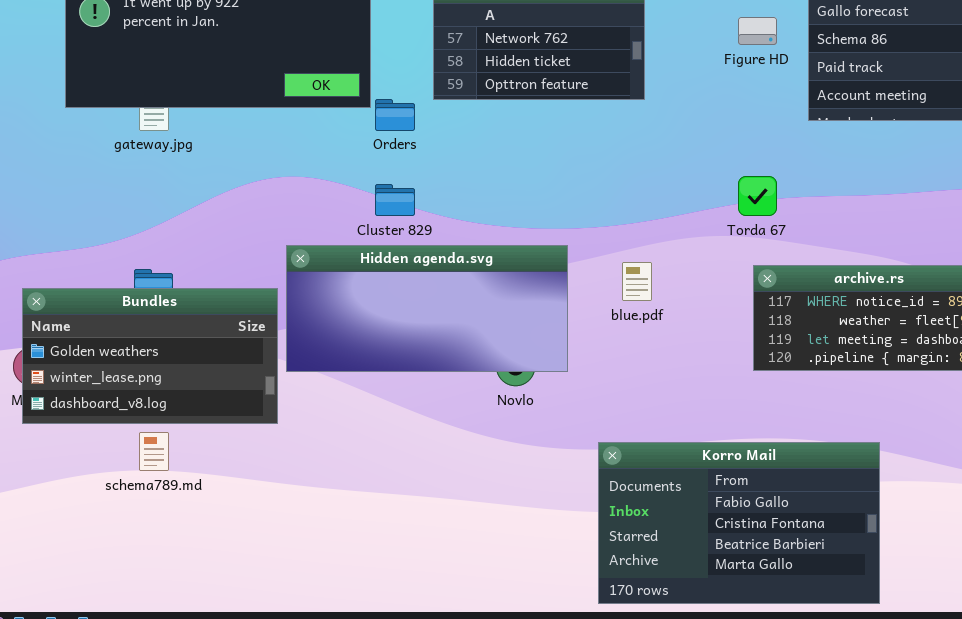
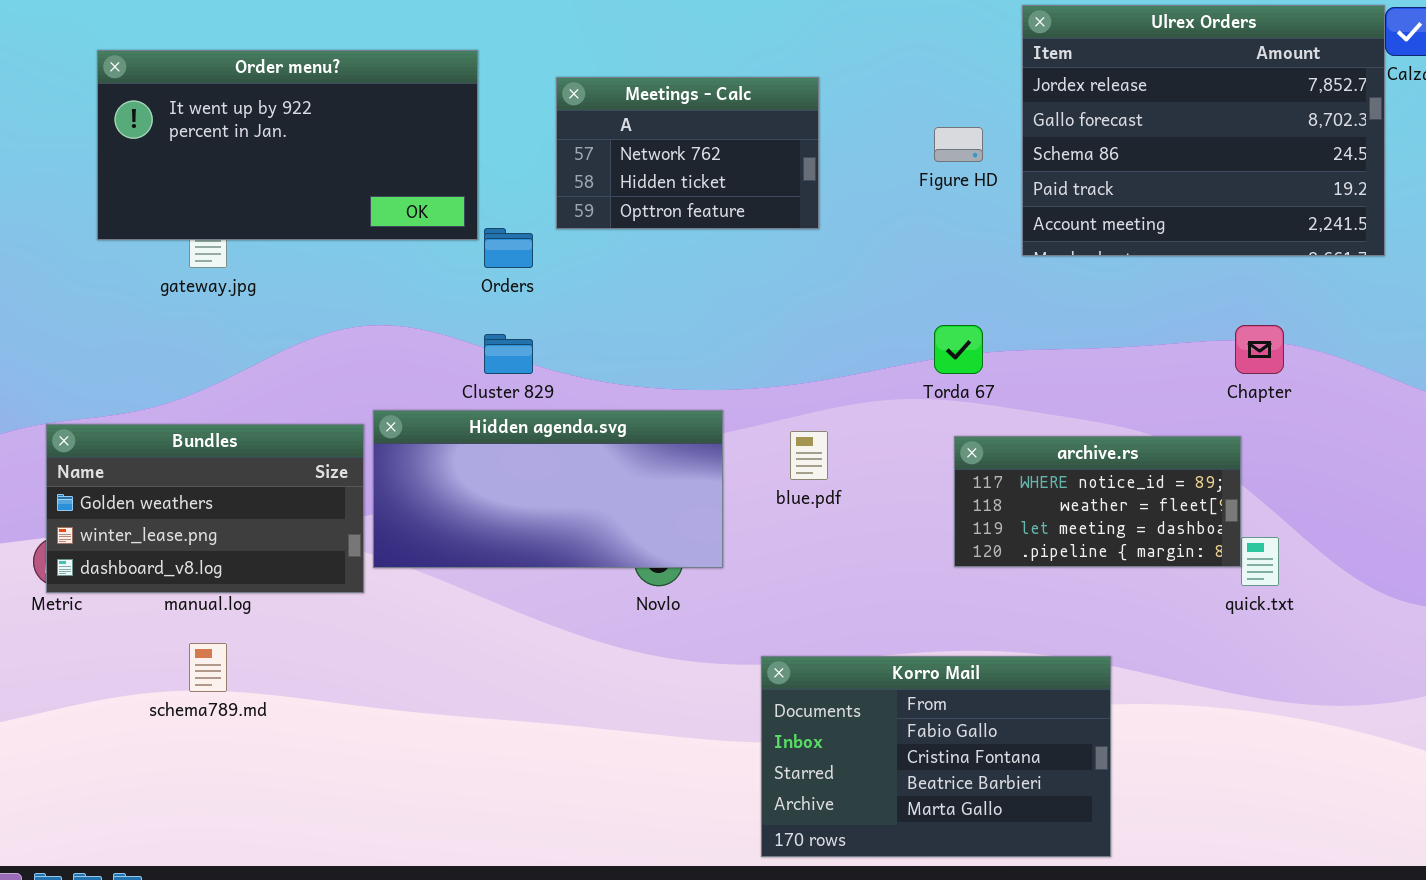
Bundles: [22,288,278,424] -> [46,424,364,593], moved

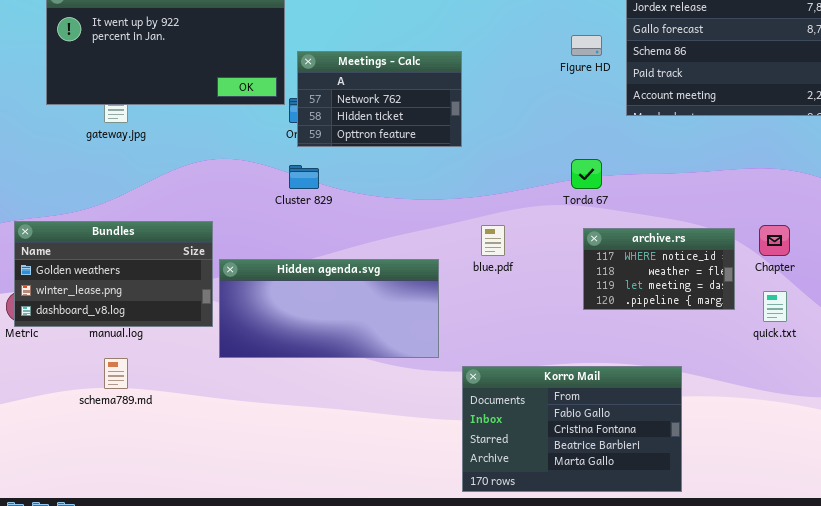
Meetings - Calc: [556,77,819,229] -> [297,51,462,147], moved
Chapter: [1235,325,1284,374] -> [759,225,790,256], moved
Hidden agenda.svg: [373,410,723,568] -> [219,259,439,358], moved
archive.rs: [954,436,1241,567] -> [583,228,735,310], resized

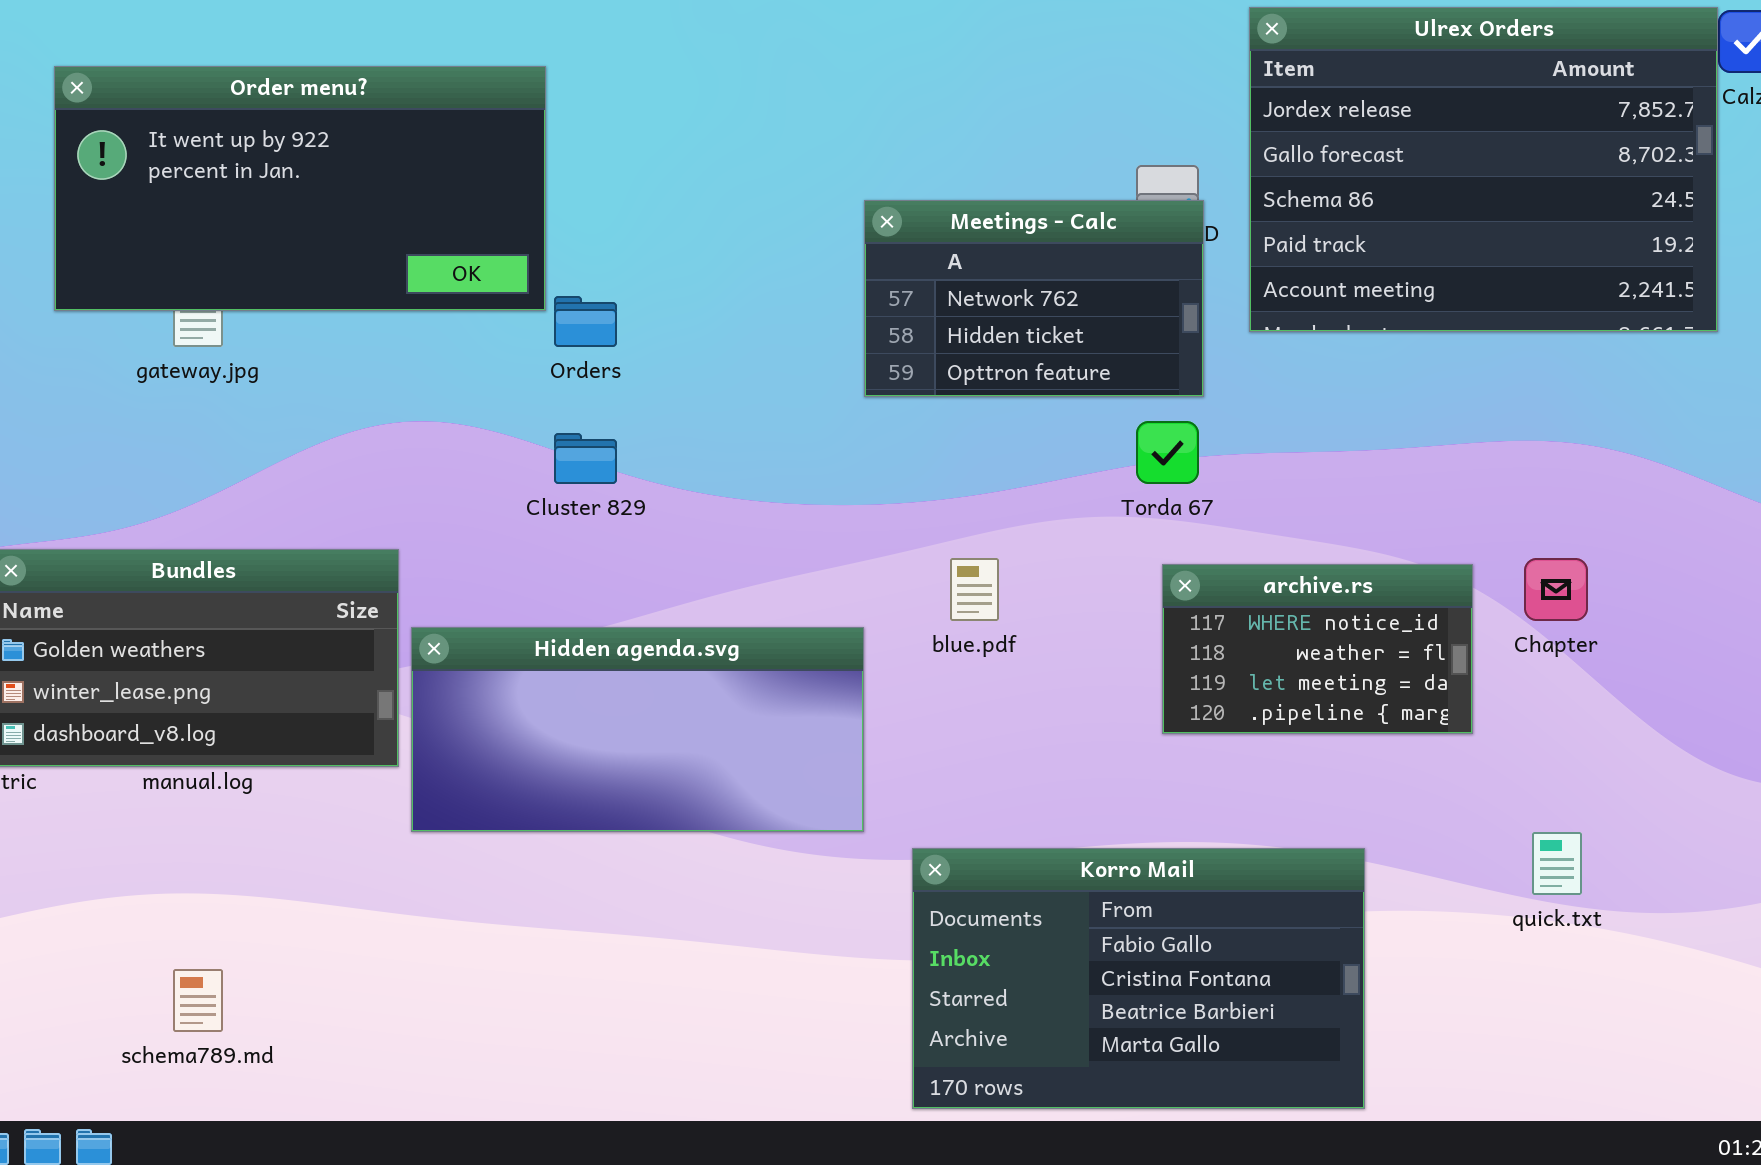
Meetings - Calc: [297,51,462,147] -> [864,200,1204,397], moved
quick.txt: [763,291,787,322] -> [1532,832,1582,895], moved
schema789.md: [104,358,128,389] -> [173,969,223,1032], moved

